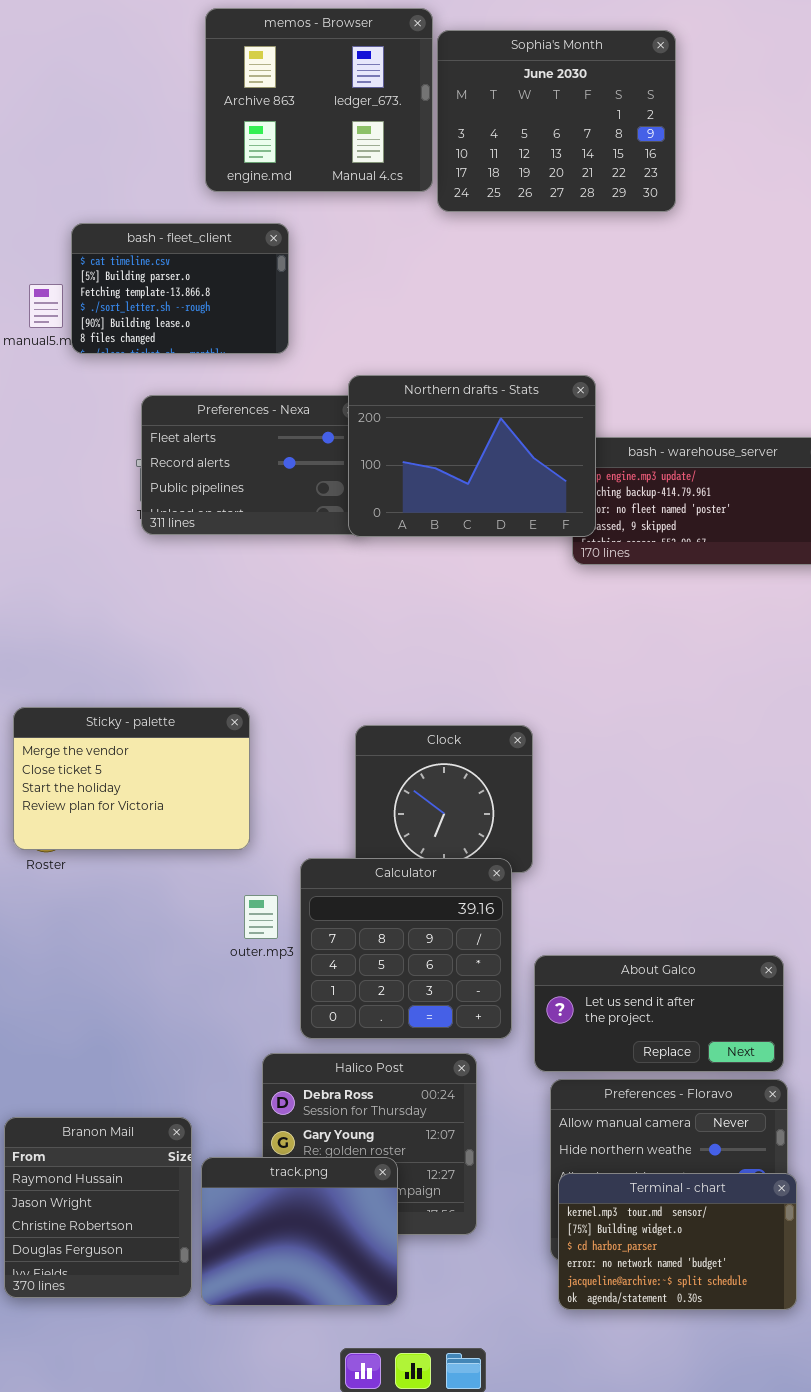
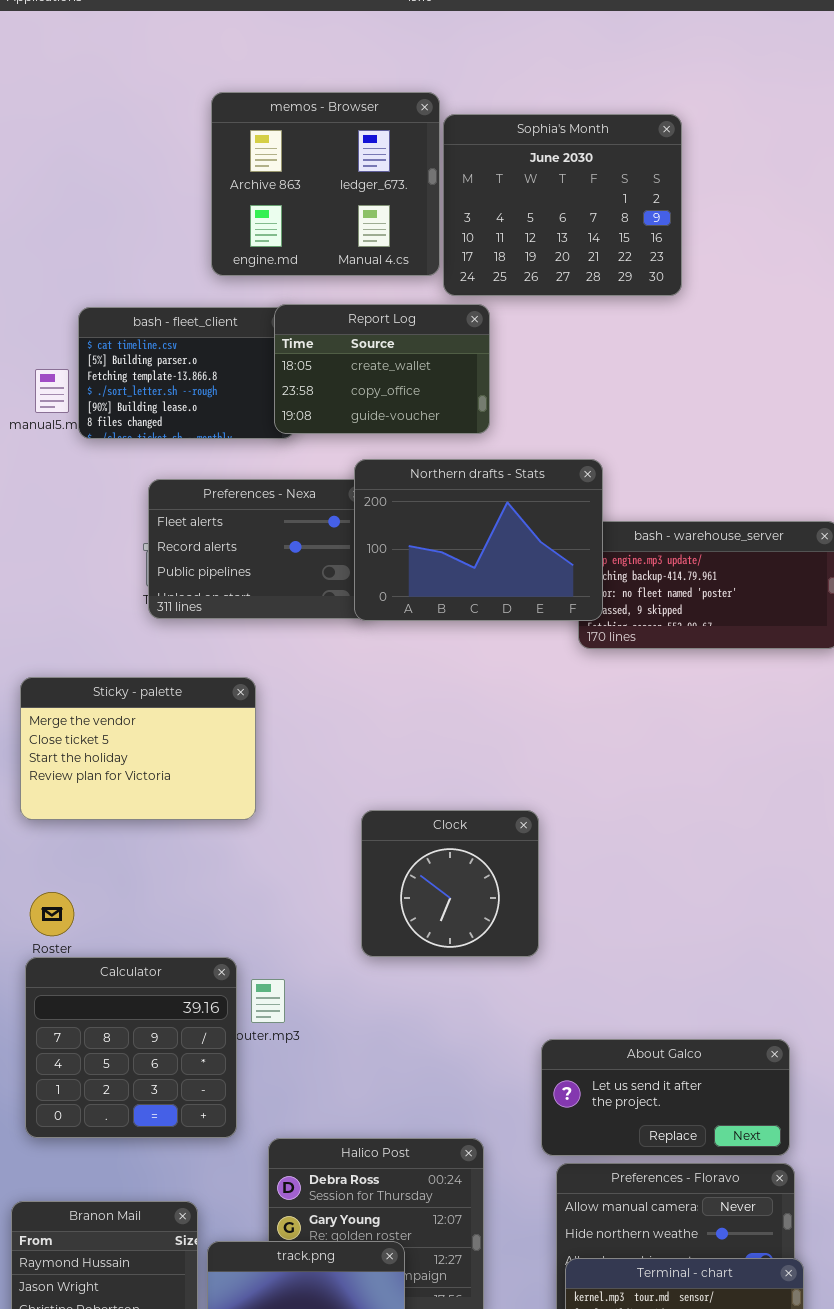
Report Log: none -> [274,304,490,434], opened
Sticky - palette: [13,707,250,850] -> [20,677,256,820], moved
Calculator: [300,858,512,1039] -> [25,957,237,1138], moved

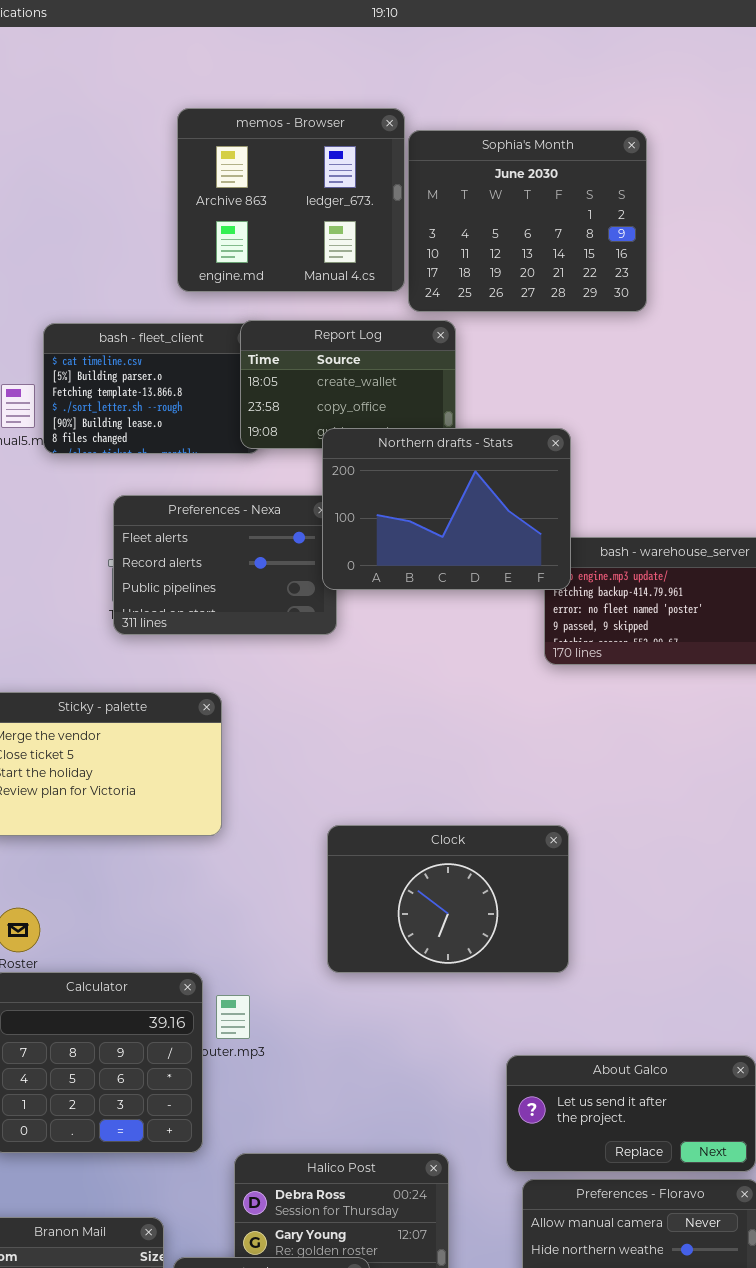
Northern drafts - Stats: [354,459,603,621] -> [322,428,571,590], moved
Clock: [361,810,539,957] -> [327,825,569,973], resized

